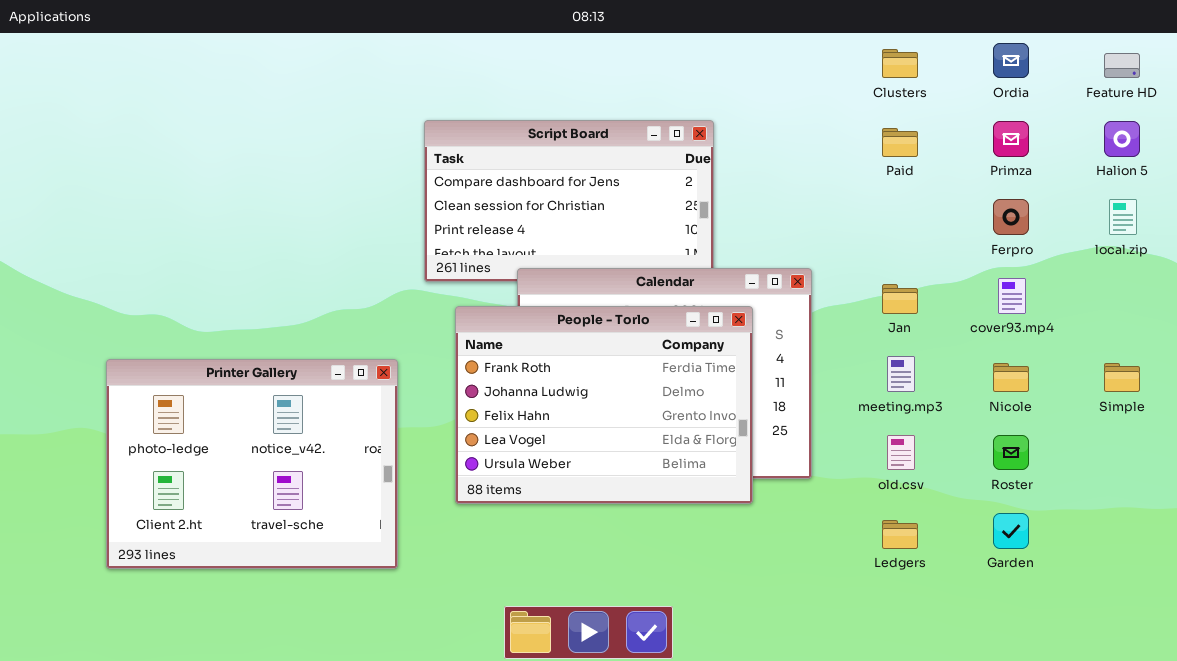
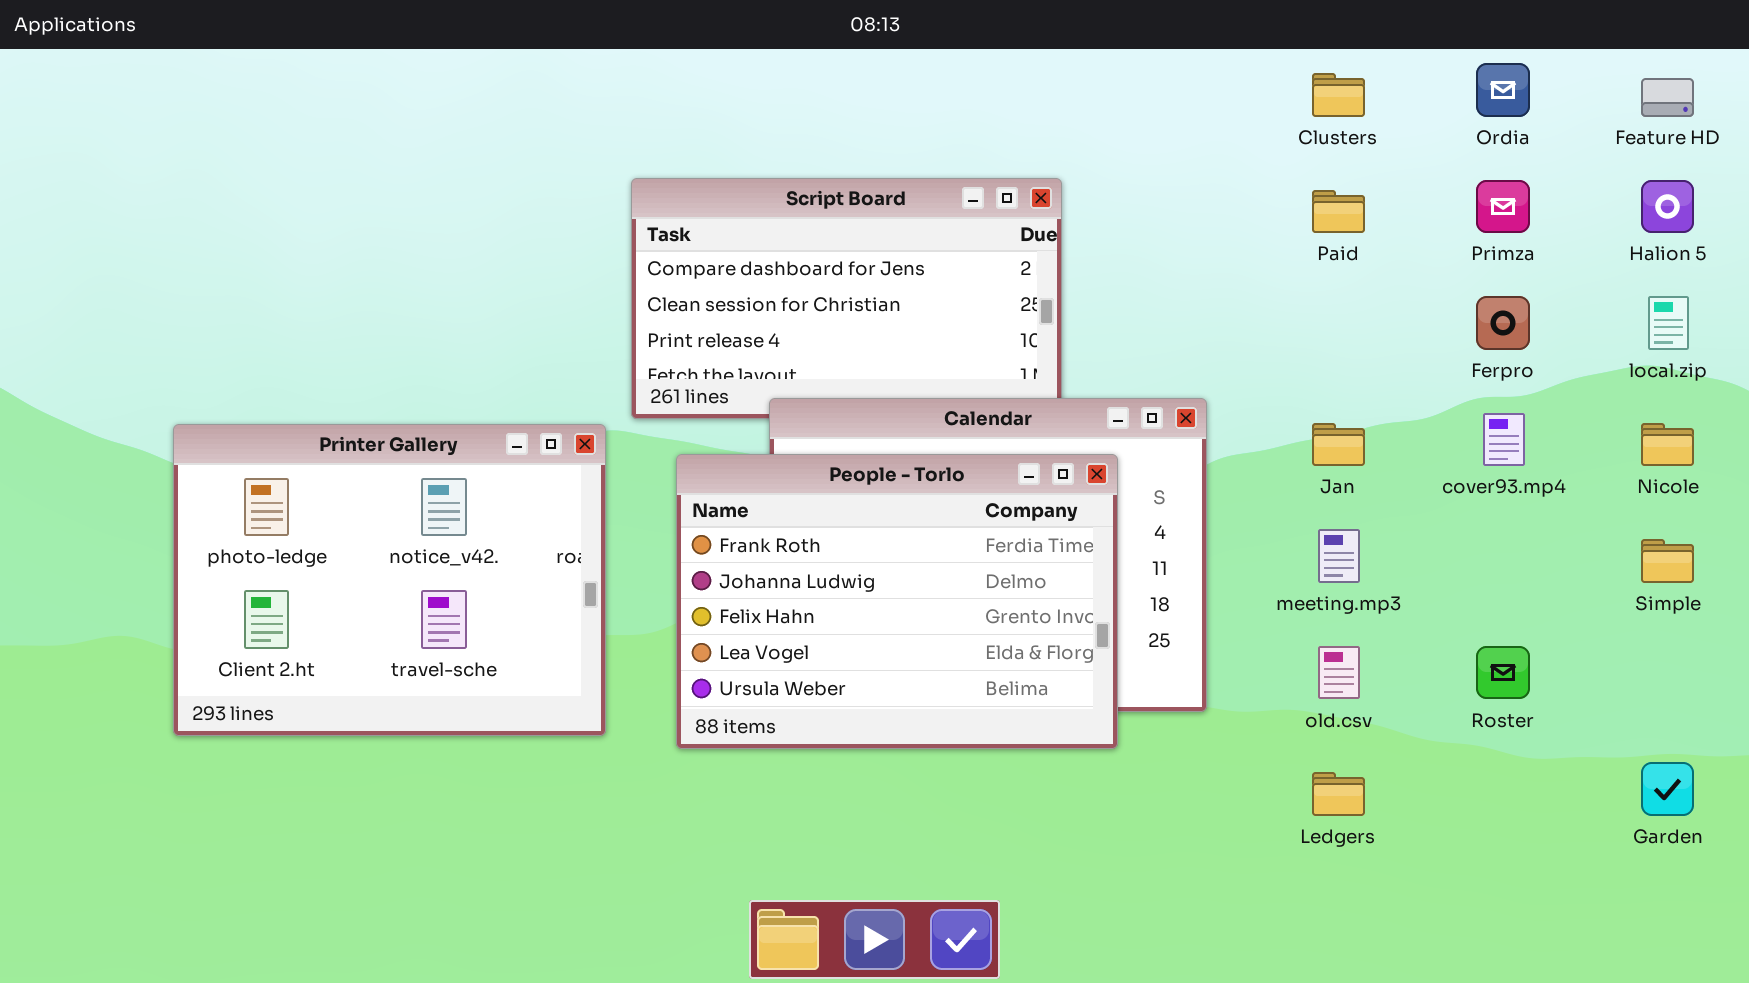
Printer Gallery: [106,359,398,569] -> [173,424,606,736], moved
Nicole: [993,363,1029,392] -> [1641,423,1694,466], moved
Garden: [993,513,1029,549] -> [1641,762,1694,816], moved

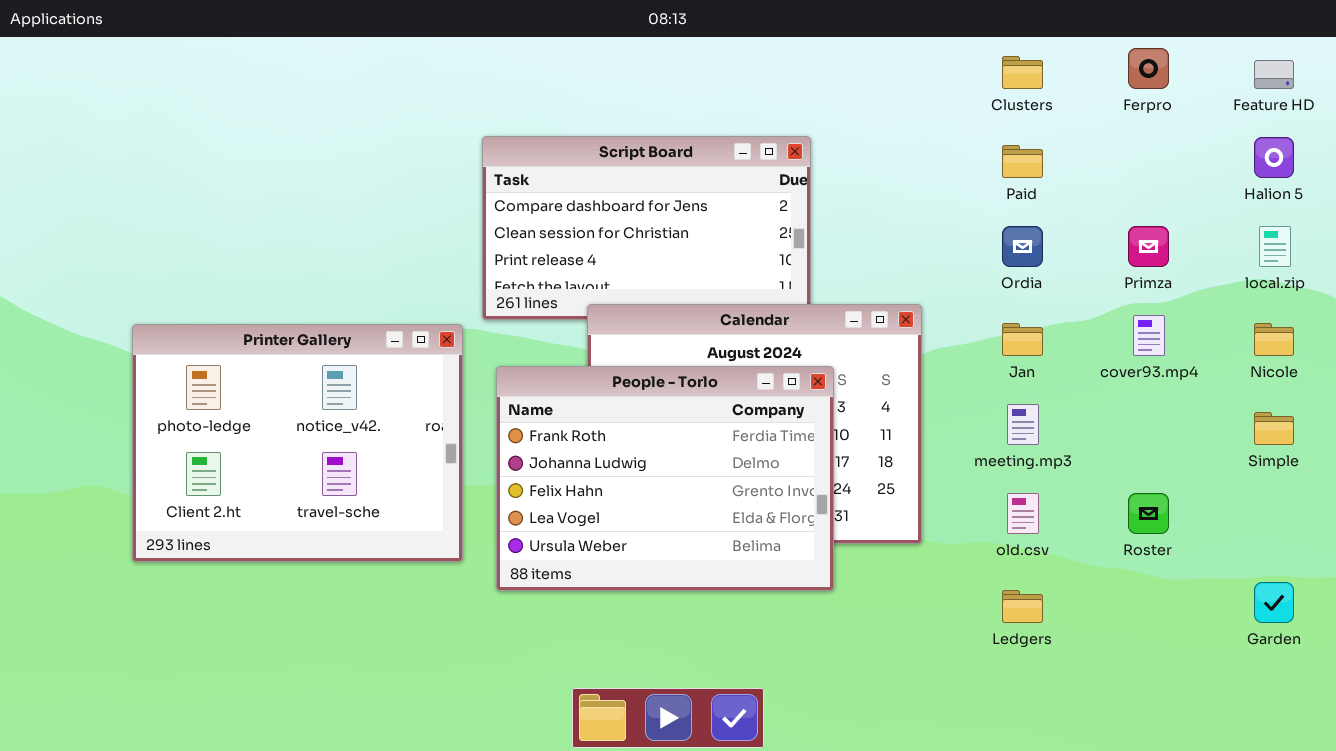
Ordia: [1476,63,1530,117] -> [1002,226,1043,267], moved
Primza: [1476,180,1530,233] -> [1128,226,1169,267], moved
Ferpro: [1476,296,1530,350] -> [1128,48,1169,89], moved
People - Torlo: [676,454,1118,749] -> [496,366,834,591], moved

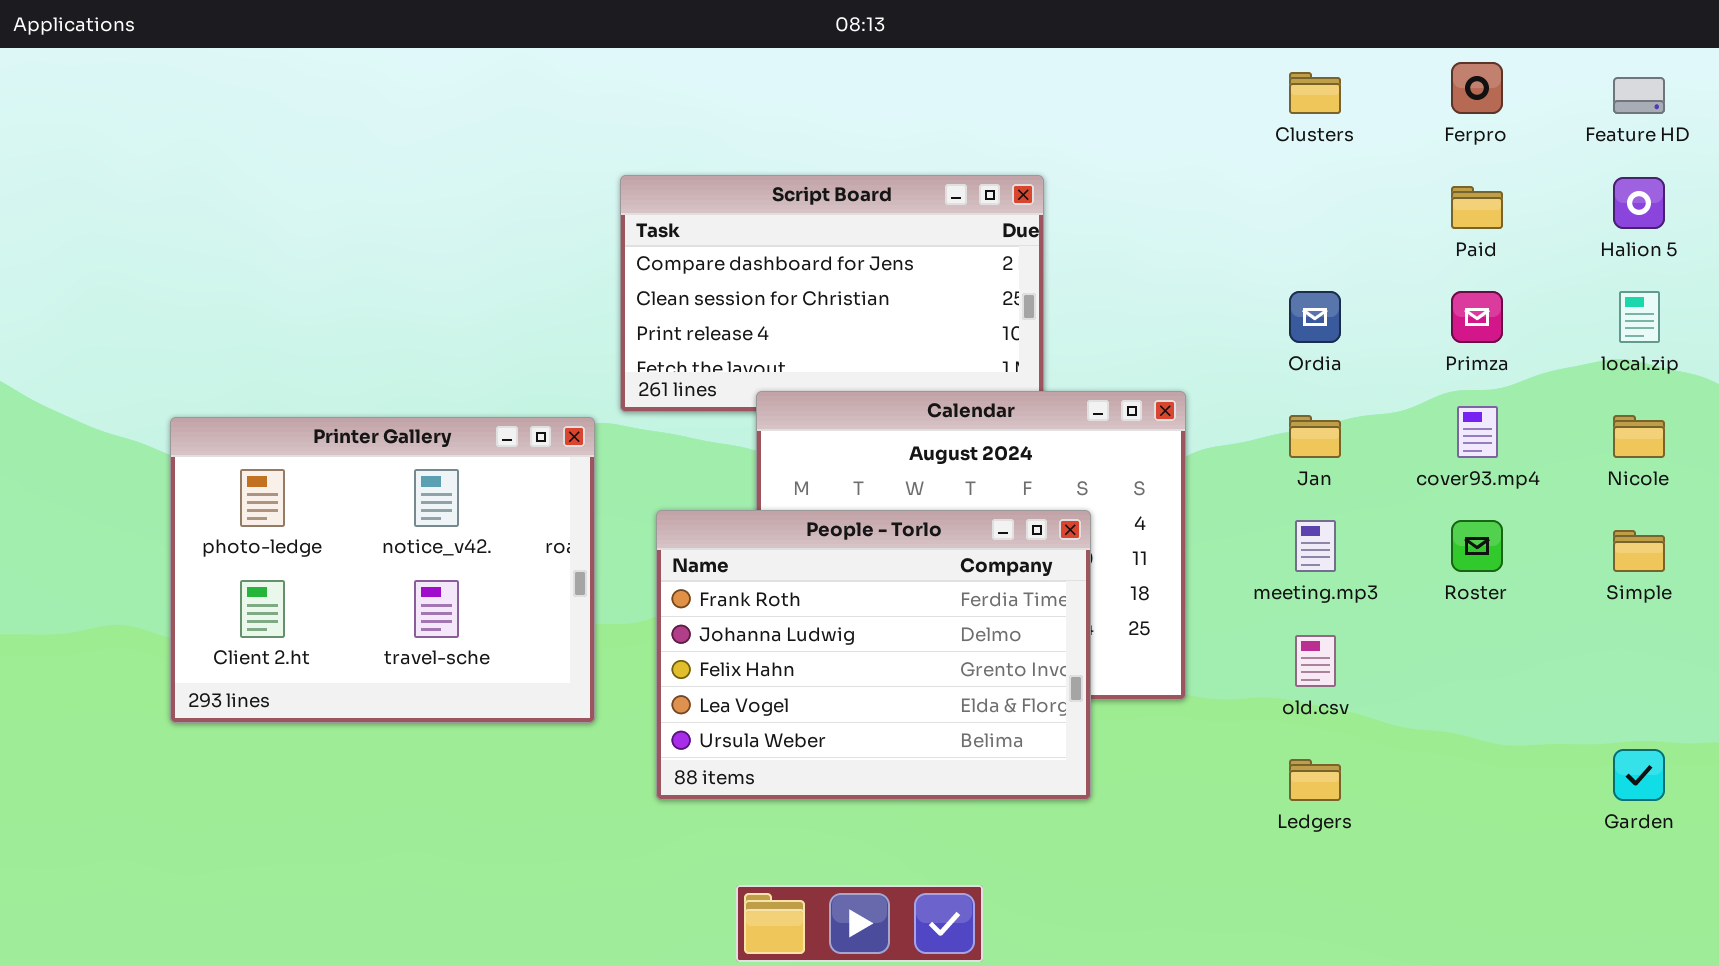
Paid: [1002,145,1043,178] -> [1451,186,1503,229], moved
People - Torlo: [496,366,834,591] -> [656,510,1091,800], moved
Roster: [1128,493,1169,534] -> [1451,520,1503,572], moved

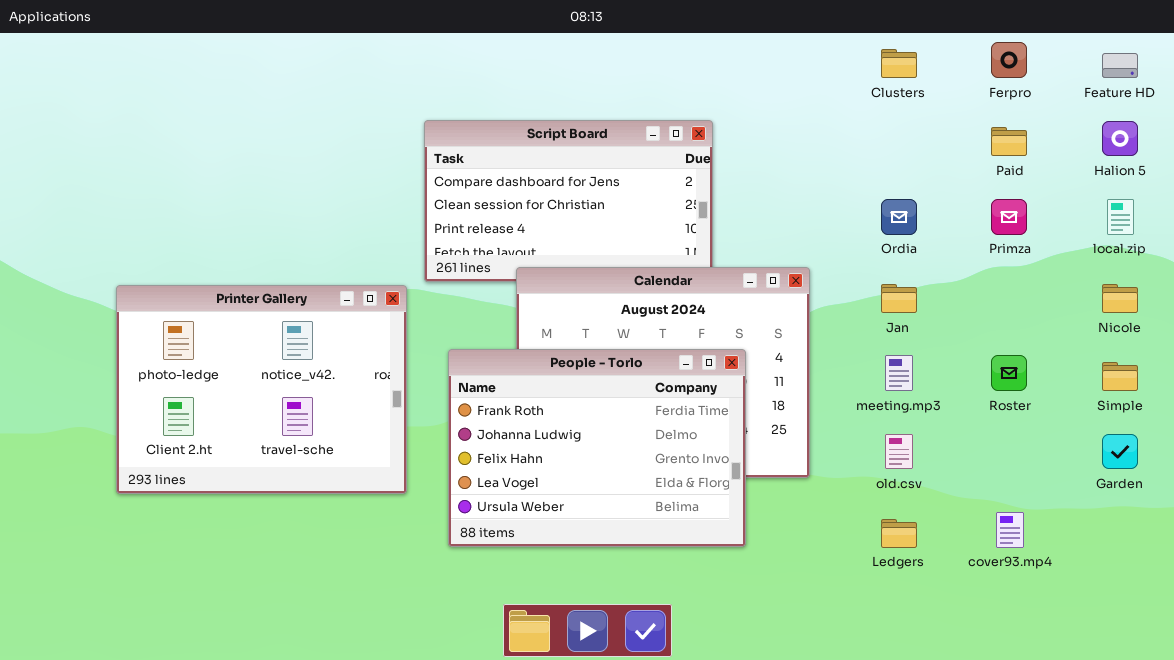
cover93.mp4: [1457,406,1498,458] -> [996,512,1024,548], moved
Garden: [1613,749,1665,801] -> [1102,434,1138,469], moved

